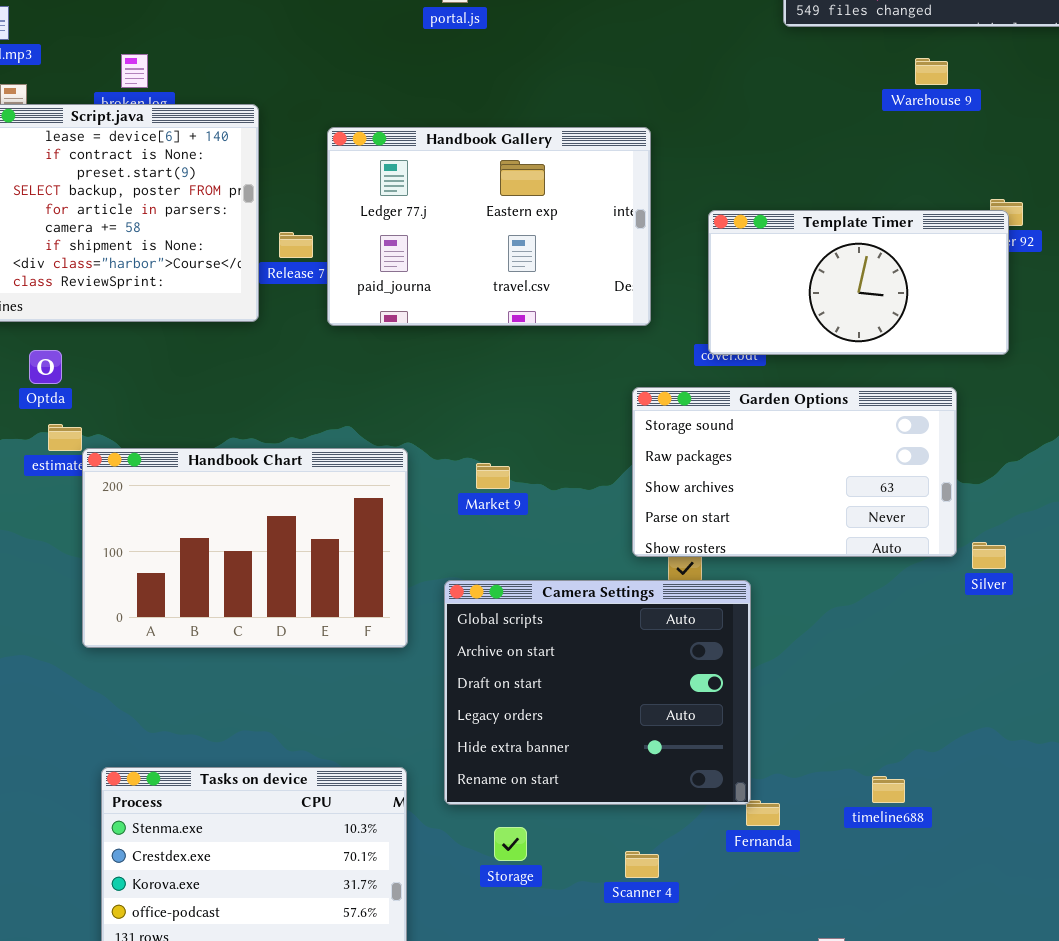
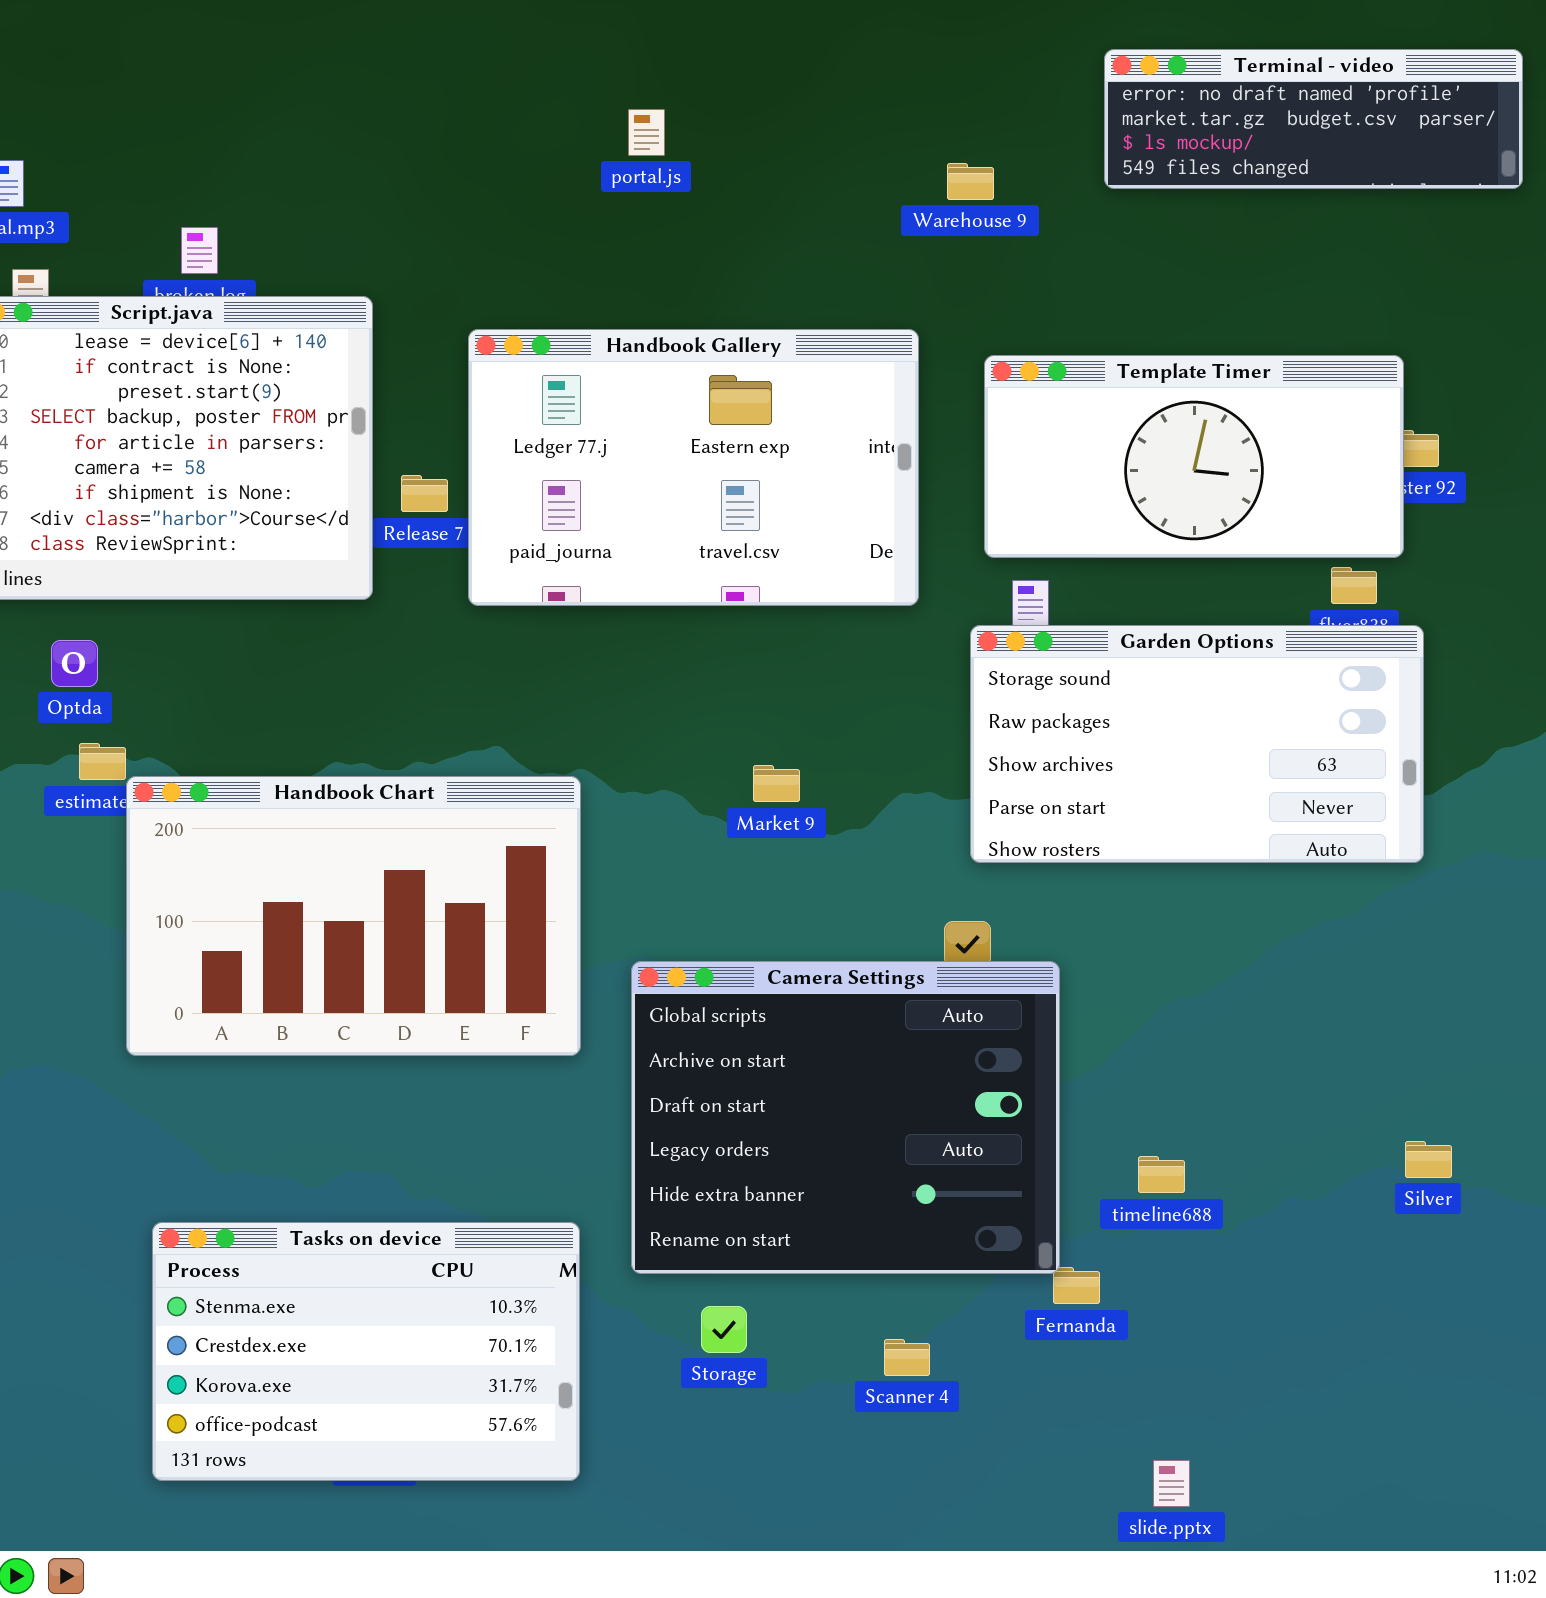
Warehouse 9: [915,58,948,85] -> [947,163,994,200], moved
Template Timer: [708,210,1009,355] -> [984,355,1404,558], moved
Garden Options: [632,387,957,557] -> [970,625,1424,863], moved
Market 9: [476,463,510,489] -> [753,765,800,802], moved
Silver: [972,542,1006,569] -> [1405,1141,1452,1178], moved
timeline688: [872,776,905,803] -> [1138,1156,1185,1193], moved

